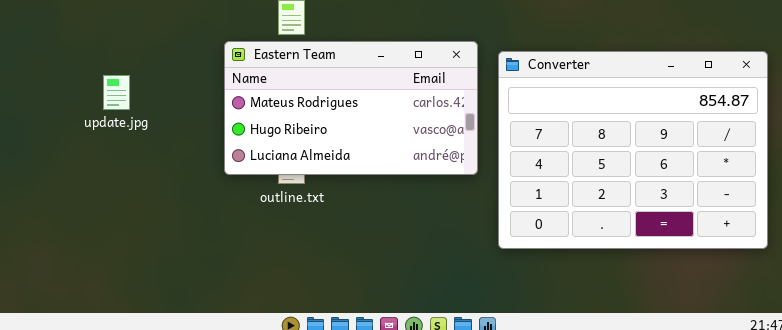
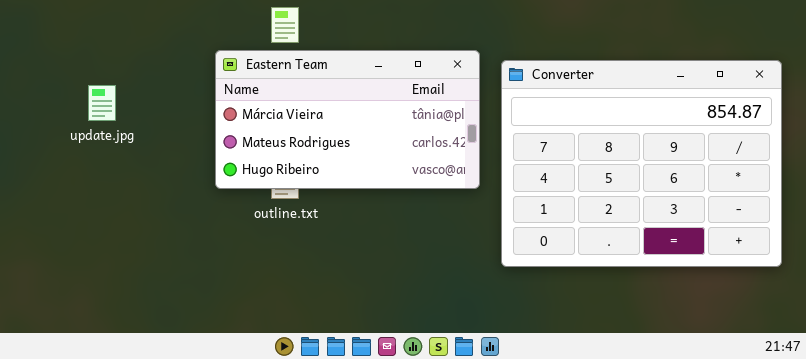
Eastern Team: [224,41,478,175] -> [215,50,480,189], scrolled up 1 row

